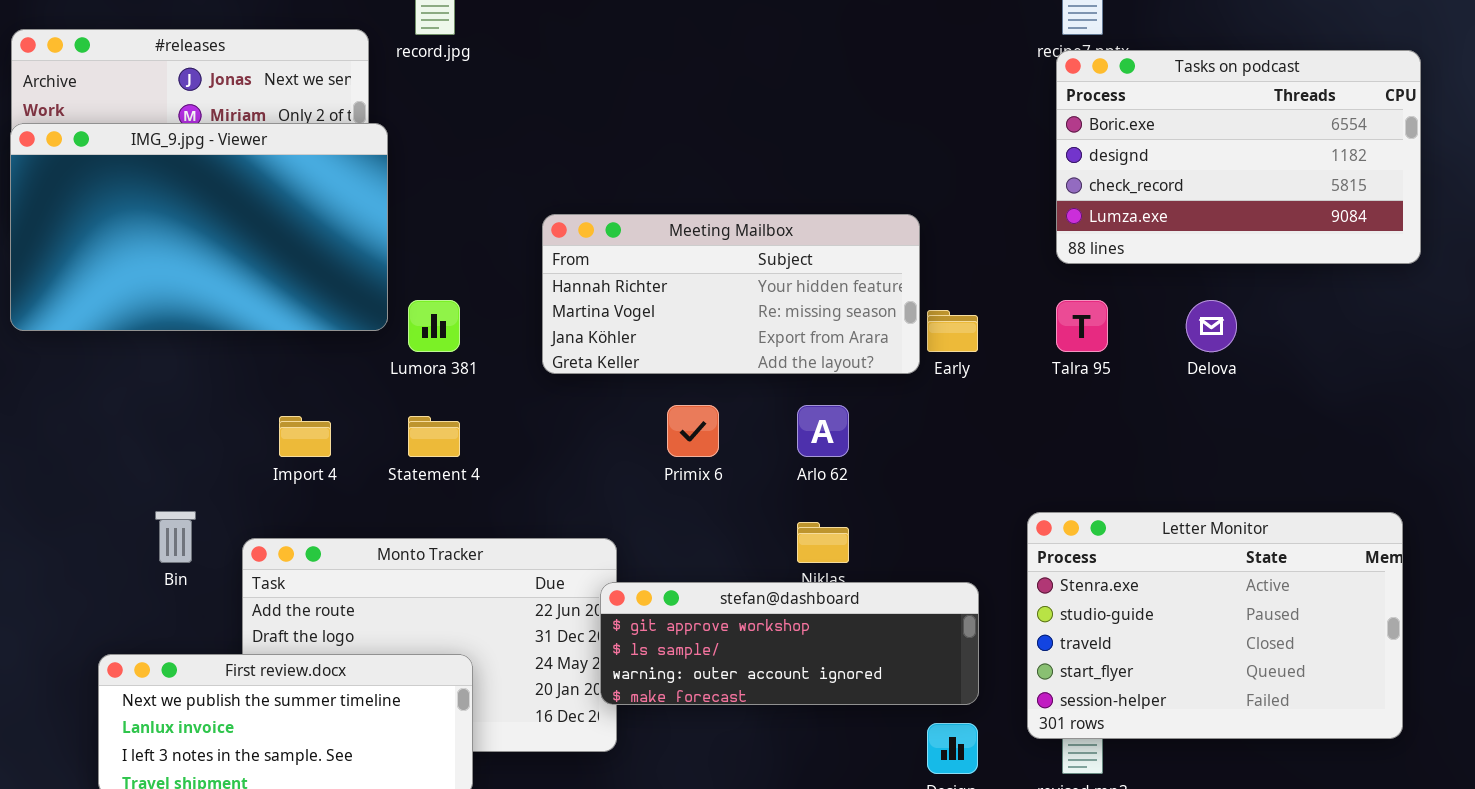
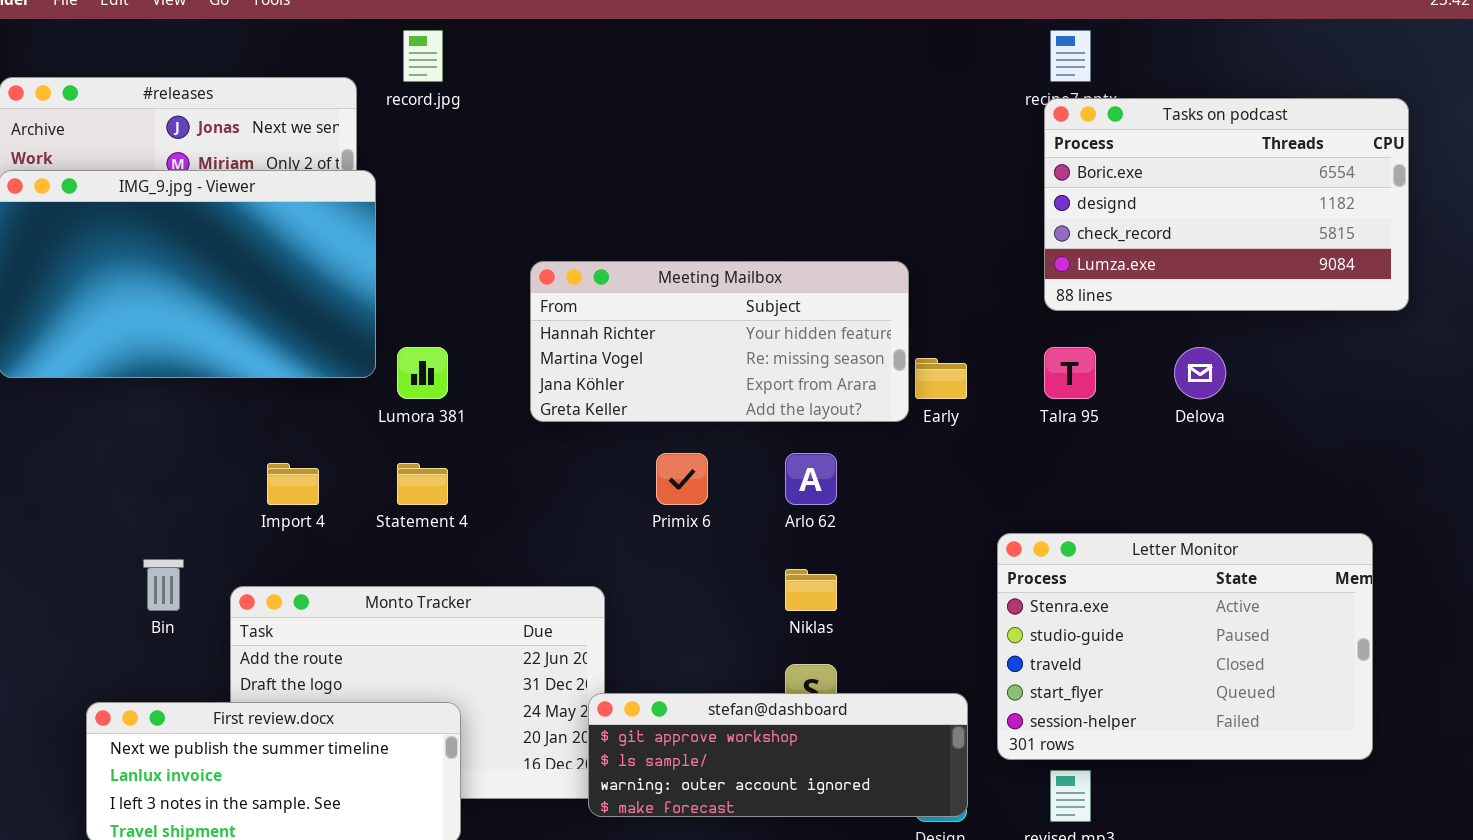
Letter Monitor: [1027,512,1403,739] -> [997,533,1373,760], moved
stefan@dashboard: [600,582,979,705] -> [588,693,968,817], moved

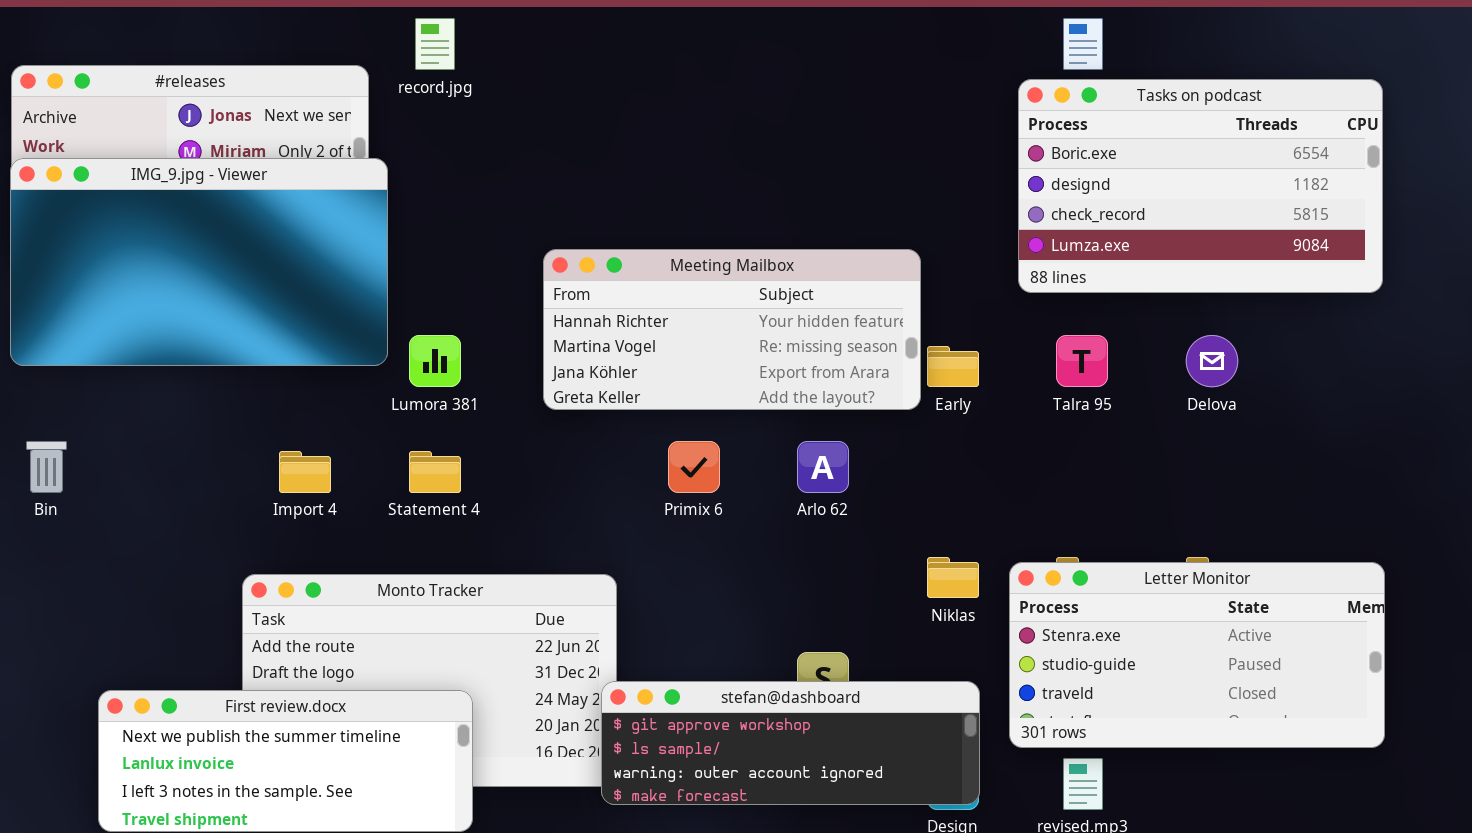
Tasks on podcast: [1044,98,1409,311] -> [1018,79,1383,293], moved
Letter Monitor: [997,533,1373,760] -> [1009,562,1385,748], resized
Bin: [143,559,184,611] -> [26,441,67,493], moved
Niklas: [785,569,837,611] -> [927,557,979,598], moved

